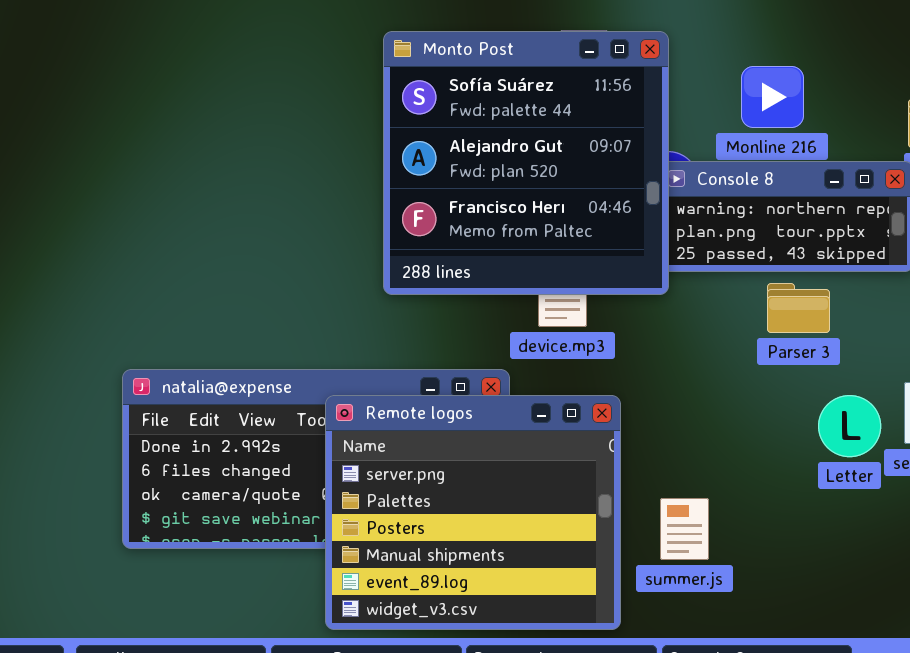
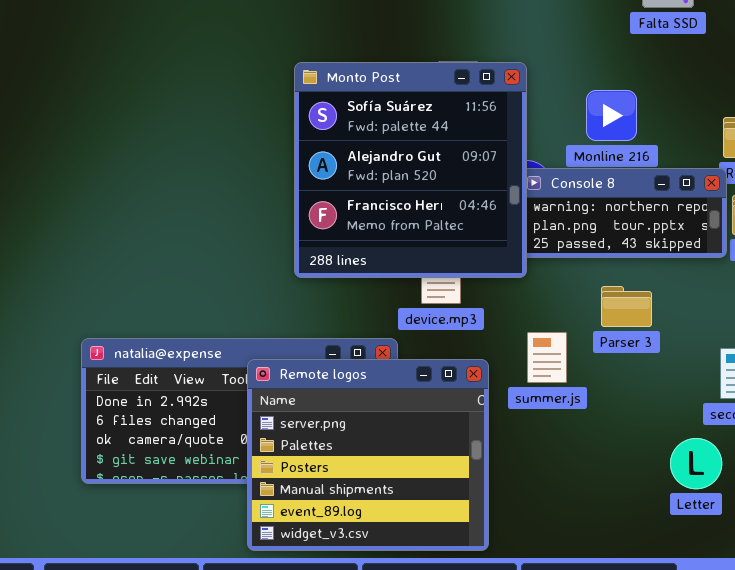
Parser 3: [767,283,830,333] -> [601,286,652,327], moved
Letter: [818,395,881,457] -> [670,438,722,489], moved
summer.js: [660,498,709,560] -> [527,332,567,383], moved

